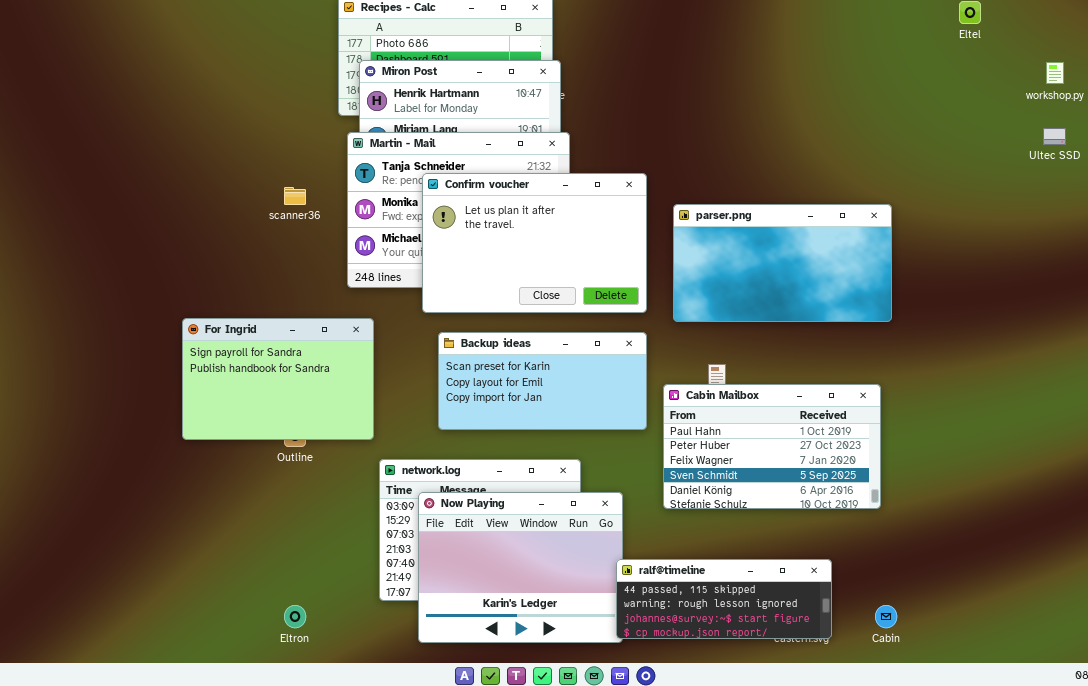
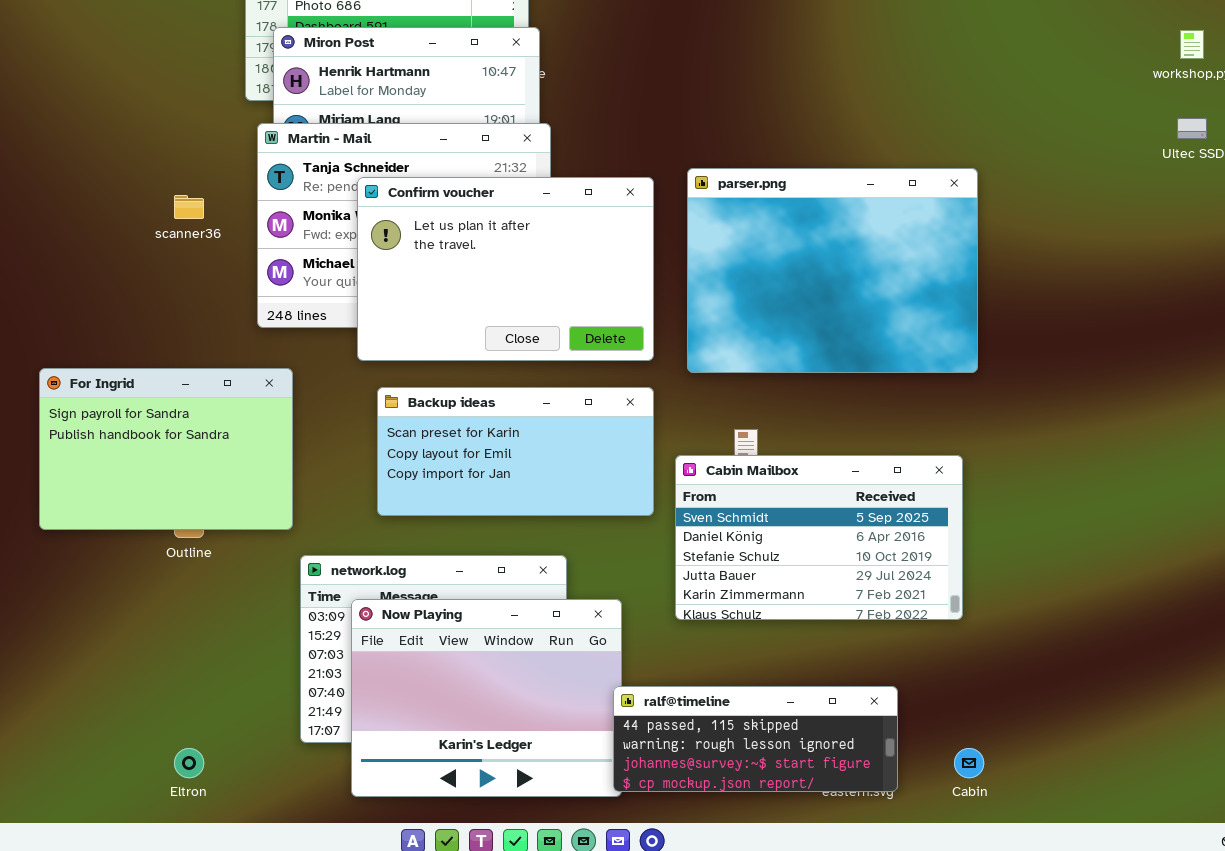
parser.png: [673,204,892,322] -> [687,168,978,373], resized
Cabin Mailbox: [663,384,881,509] -> [675,455,963,620], scrolled down 3 rows

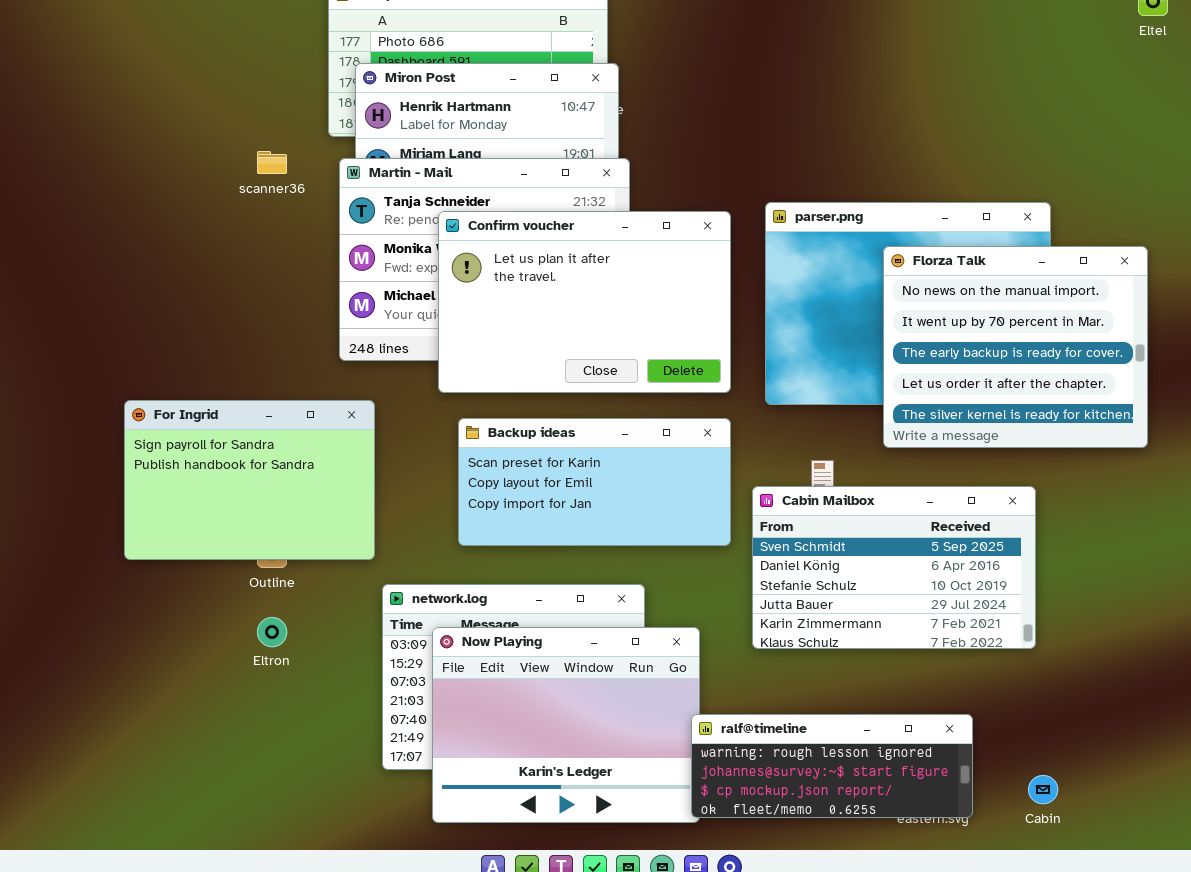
scanner36: [174,195,204,219] -> [257,151,287,174], moved
Florza Talk: none -> [883,246,1148,448], opened
ralf@timeline: [613,686,898,792] -> [691,714,973,818], scrolled down 1 row
Eltron: [174,748,204,778] -> [257,617,287,647], moved

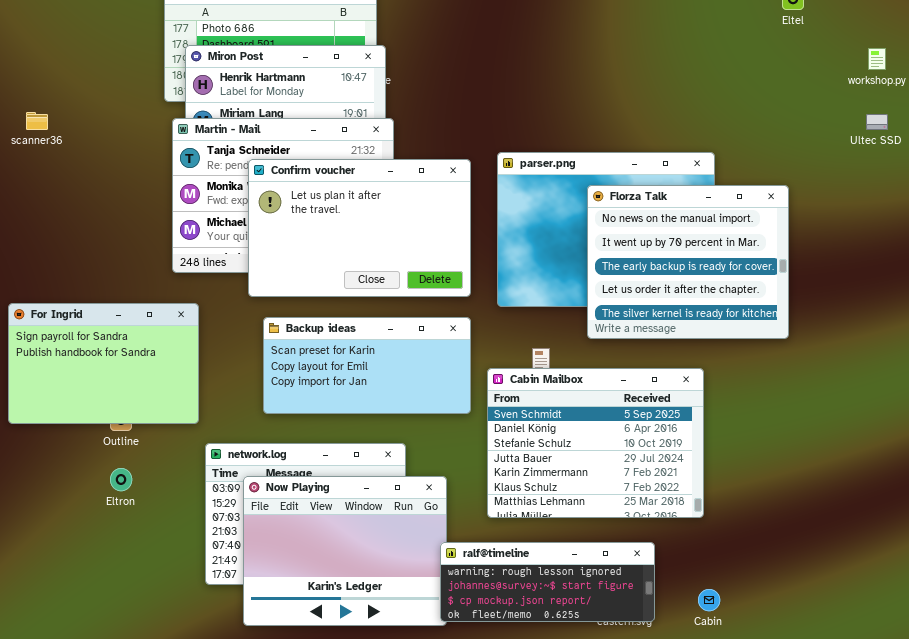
scanner36: [257,151,287,174] -> [26,112,48,130], moved
Cabin Mailbox: [752,486,1036,649] -> [487,368,704,518], resized

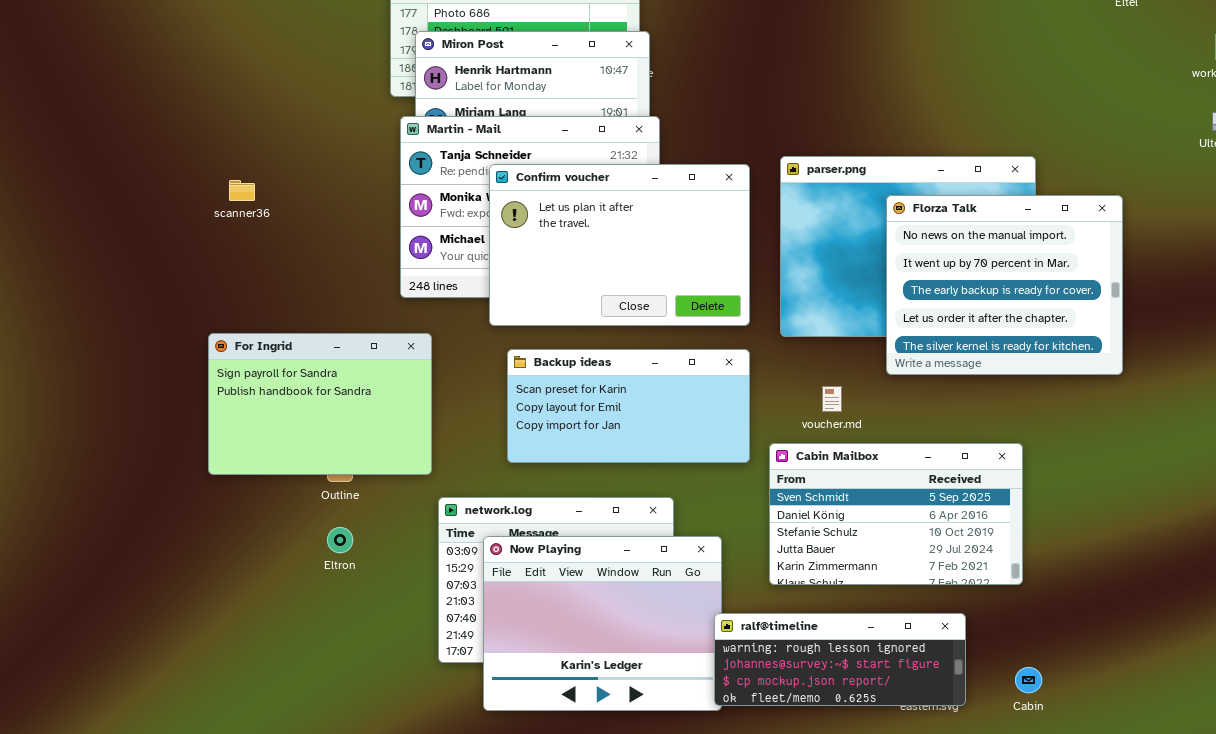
scanner36: [26,112,48,130] -> [229,180,255,201], moved
Cabin Mailbox: [487,368,704,518] -> [769,443,1023,585], resized

